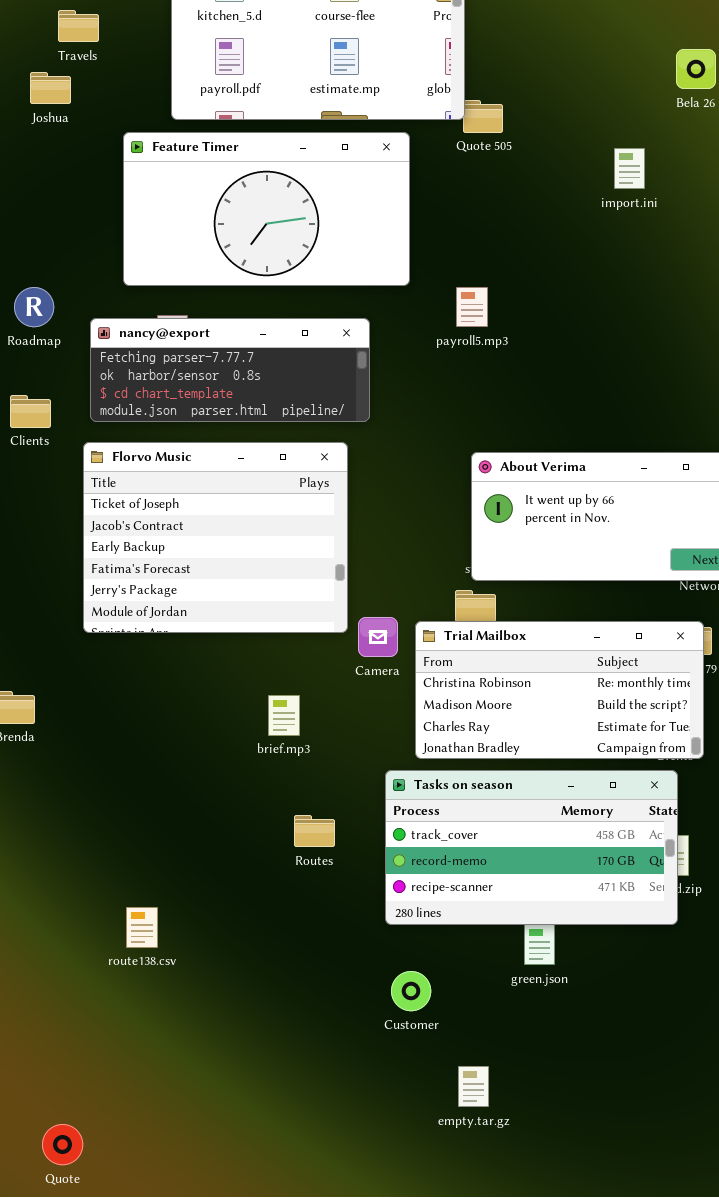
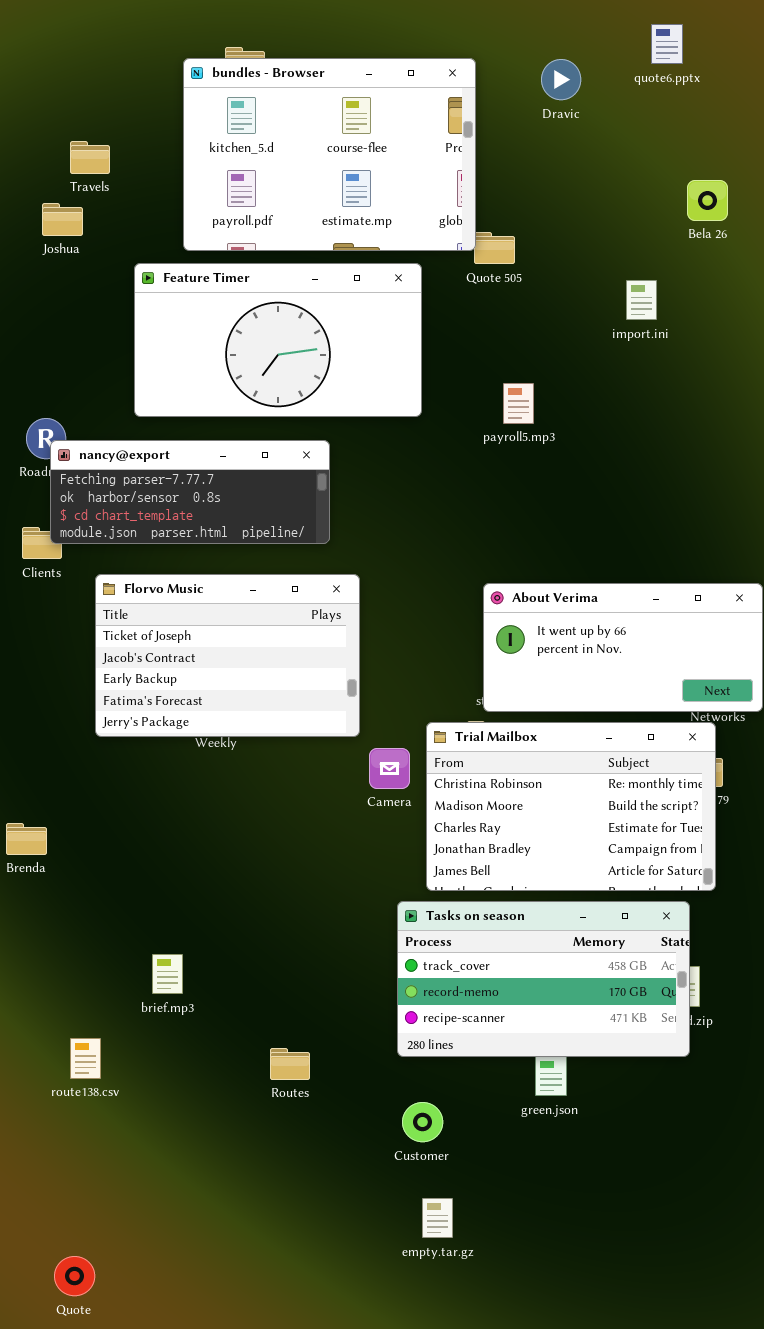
payroll5.mp3: [456,287,488,327] -> [503,383,534,424], moved
nancy@export: [90,318,370,422] -> [50,440,330,544], moved
Florvo Music: [83,442,348,633] -> [95,574,360,737], resized
Trial Mailbox: [415,621,704,759] -> [426,722,716,891], resized
brief.mp3: [268,695,300,736] -> [152,954,183,994], moved
Routes: [294,815,335,847] -> [270,1048,310,1080], moved
route138.csv: [126,907,158,948] -> [70,1038,101,1079], moved
empty.tar.gz: [458,1066,489,1107] -> [422,1198,453,1238], moved

